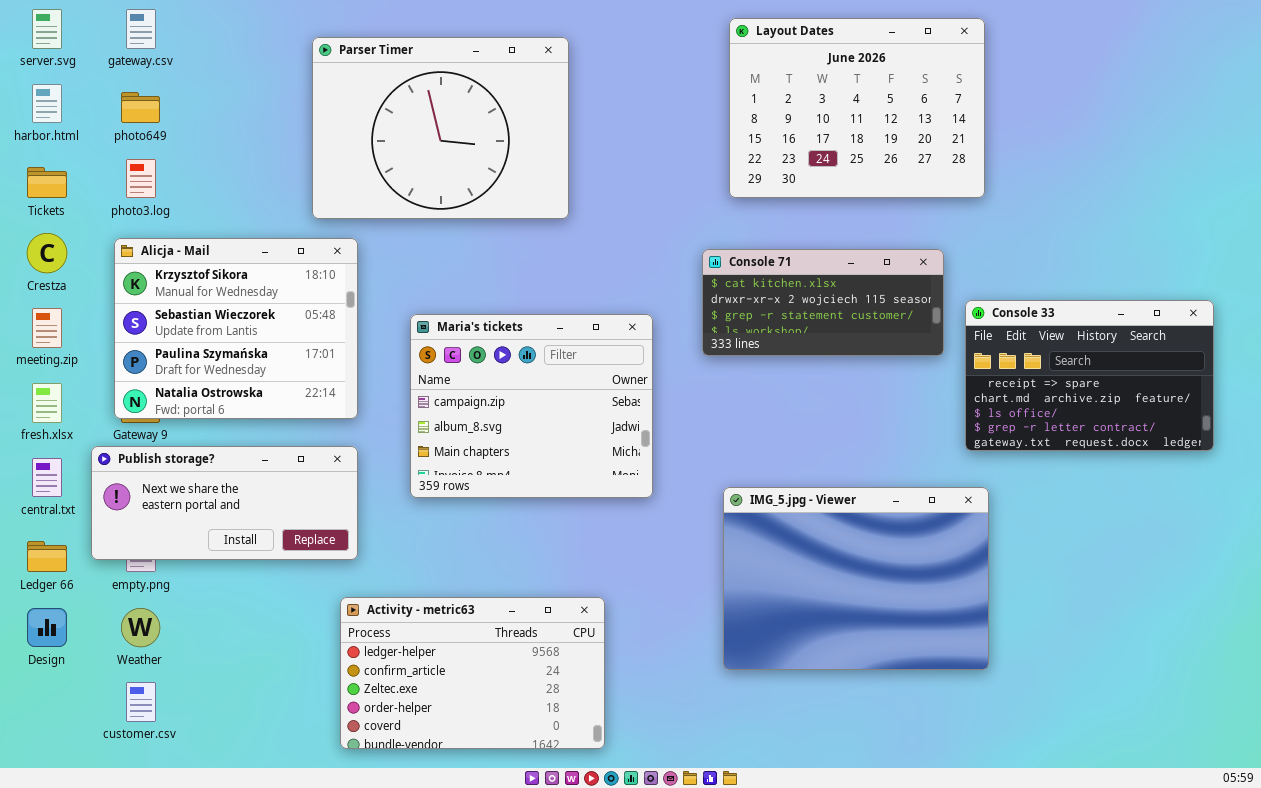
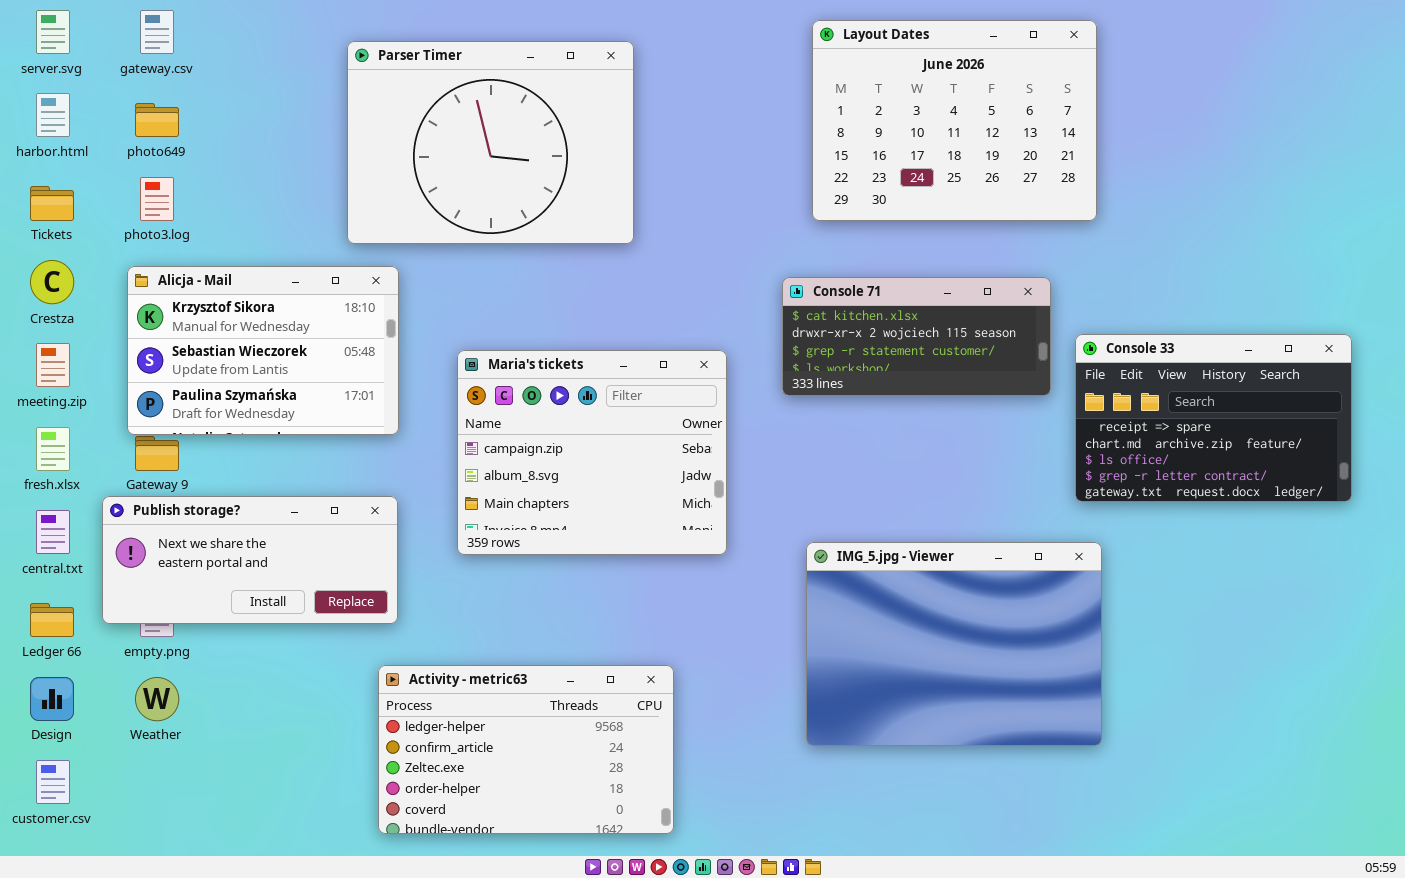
Alicja - Mail: [114,238,358,419] -> [127,266,399,435], resized
customer.csv: [126,682,156,722] -> [36,760,70,804], moved

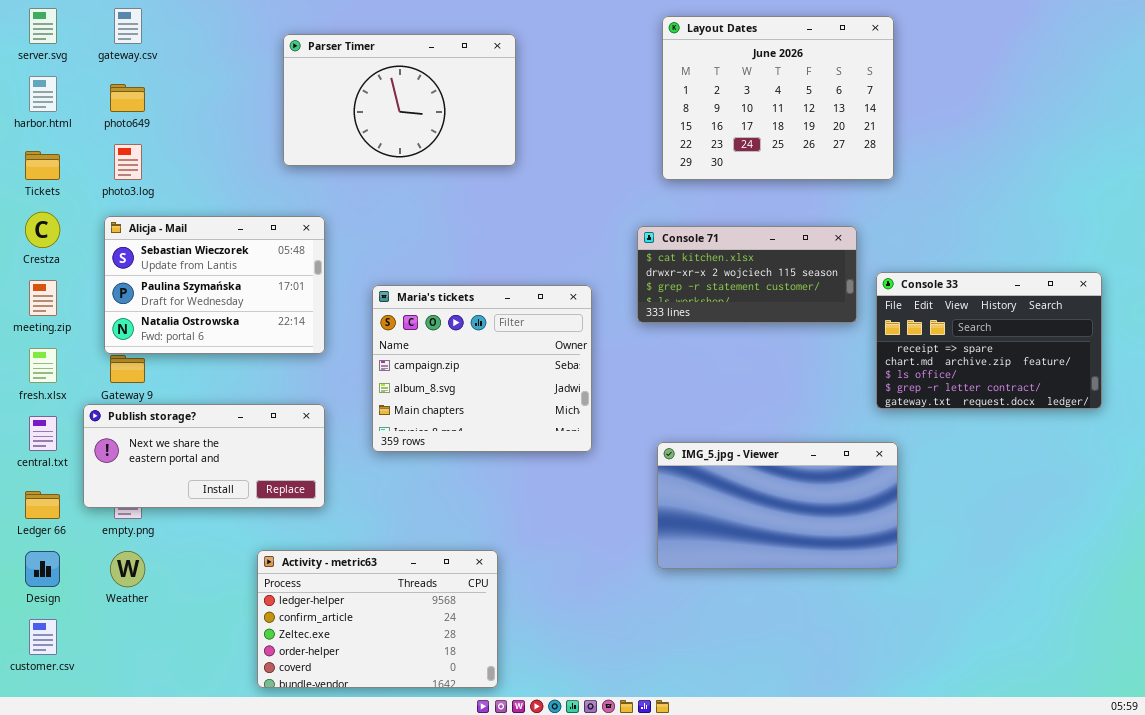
Parser Timer: [347,41,634,244] -> [283,34,516,166], resized
Alicja - Mail: [127,266,399,435] -> [104,216,325,354], scrolled down 1 row
IMG_5.jpg - Viewer: [806,542,1102,746] -> [657,442,898,569], resized
Activity - metric63: [378,665,674,834] -> [257,550,498,688], moved

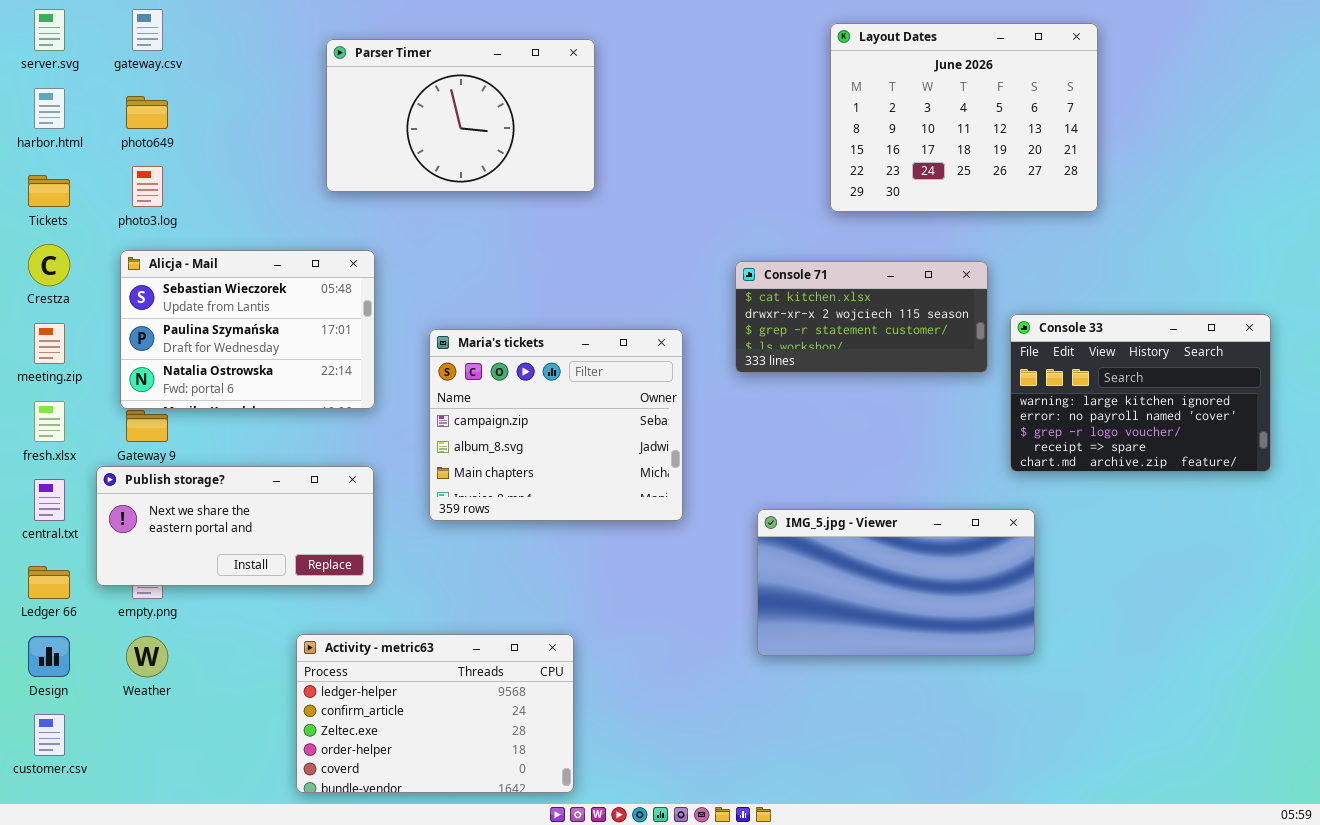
Layout Dates: [662,16,894,180] -> [830,23,1098,212], moved
Console 33: [876,272,1102,409] -> [1010,314,1271,472], scrolled up 3 rows

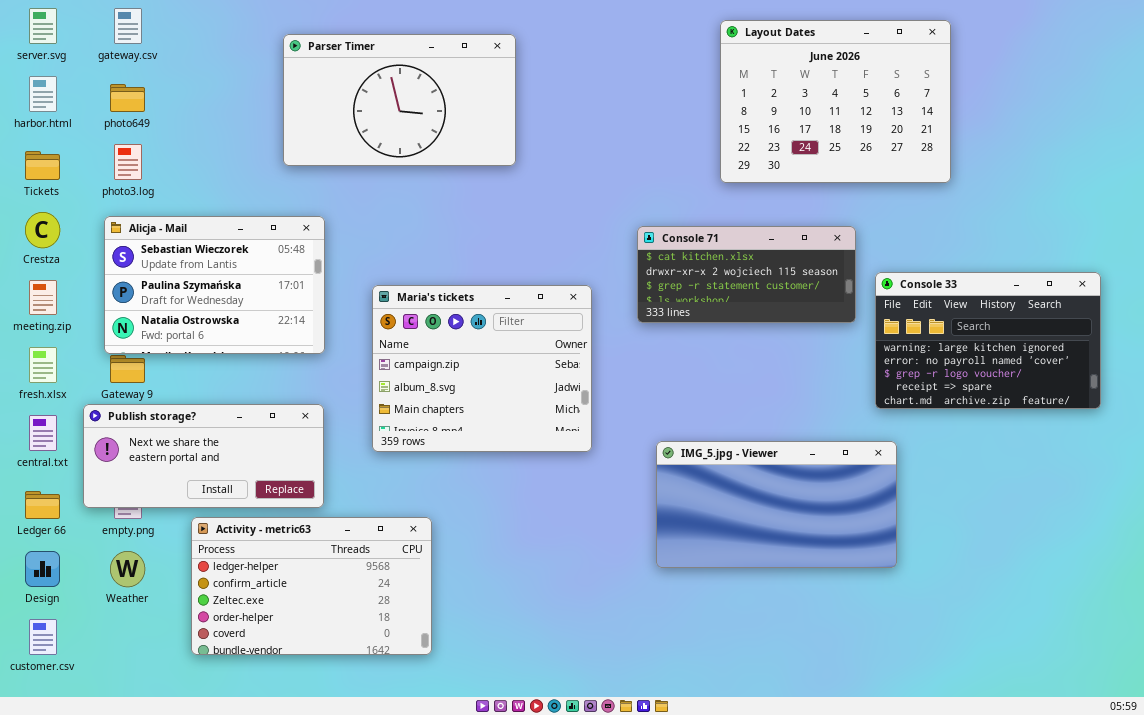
Activity - metric63: [296,634,574,793] -> [191,517,432,655], moved

